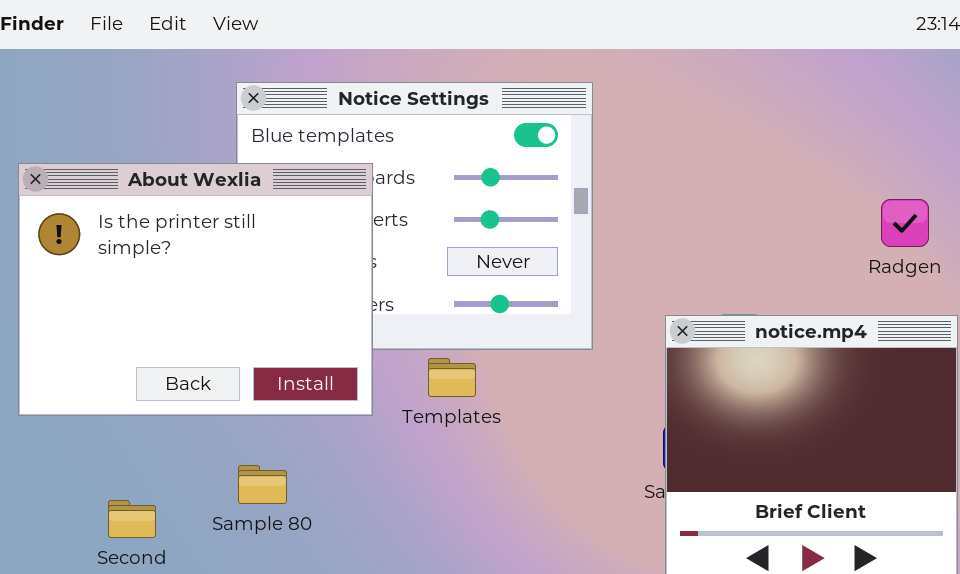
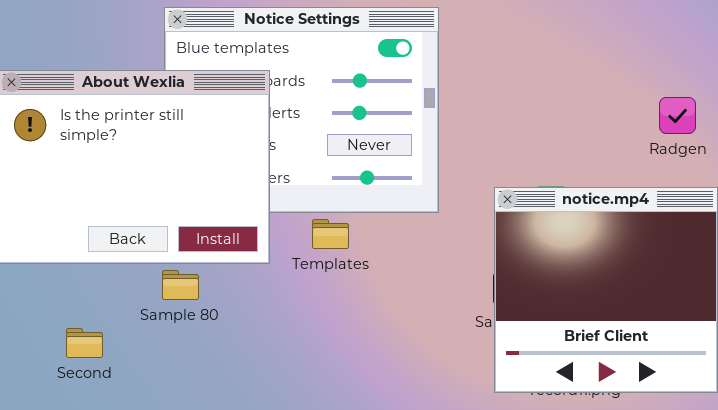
Sample 80: [238,465,287,504] -> [162,270,199,300], moved

